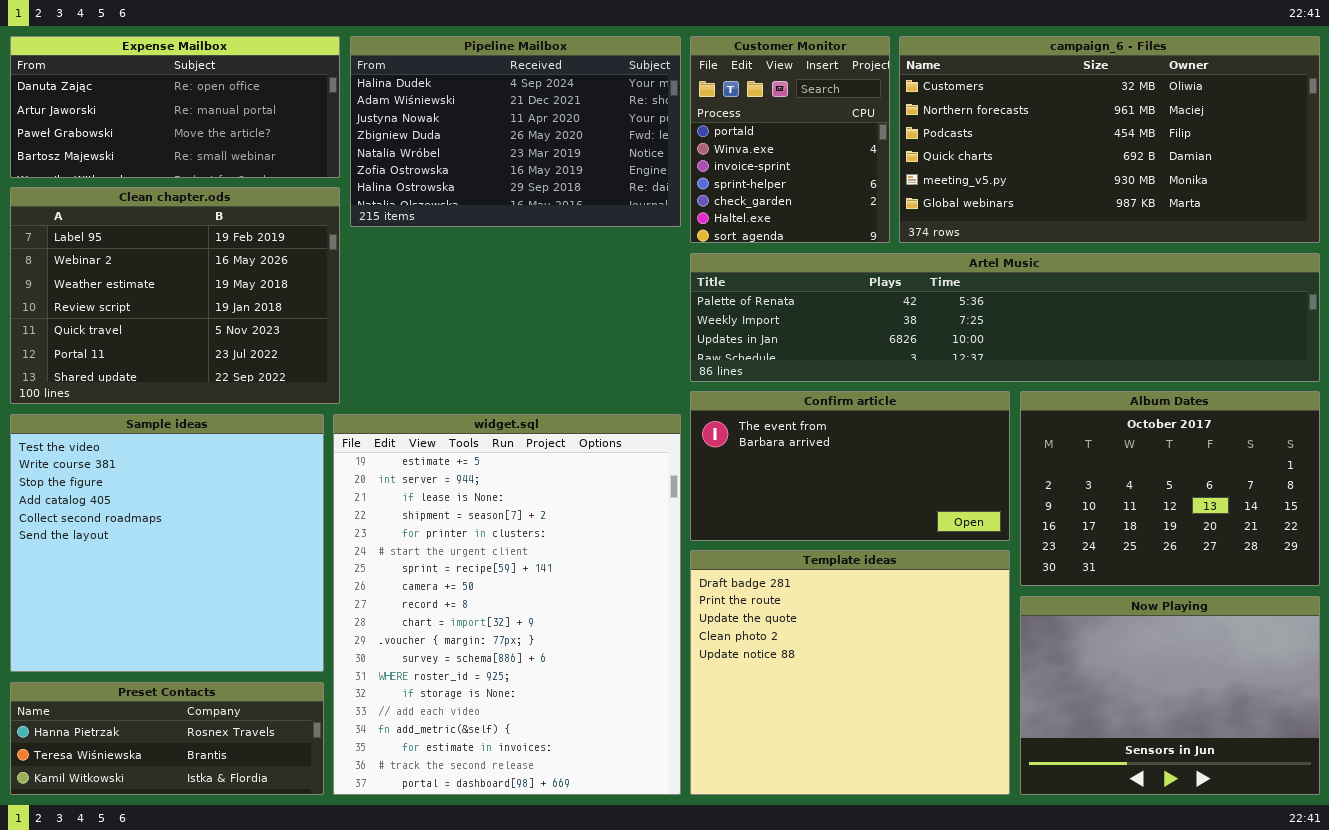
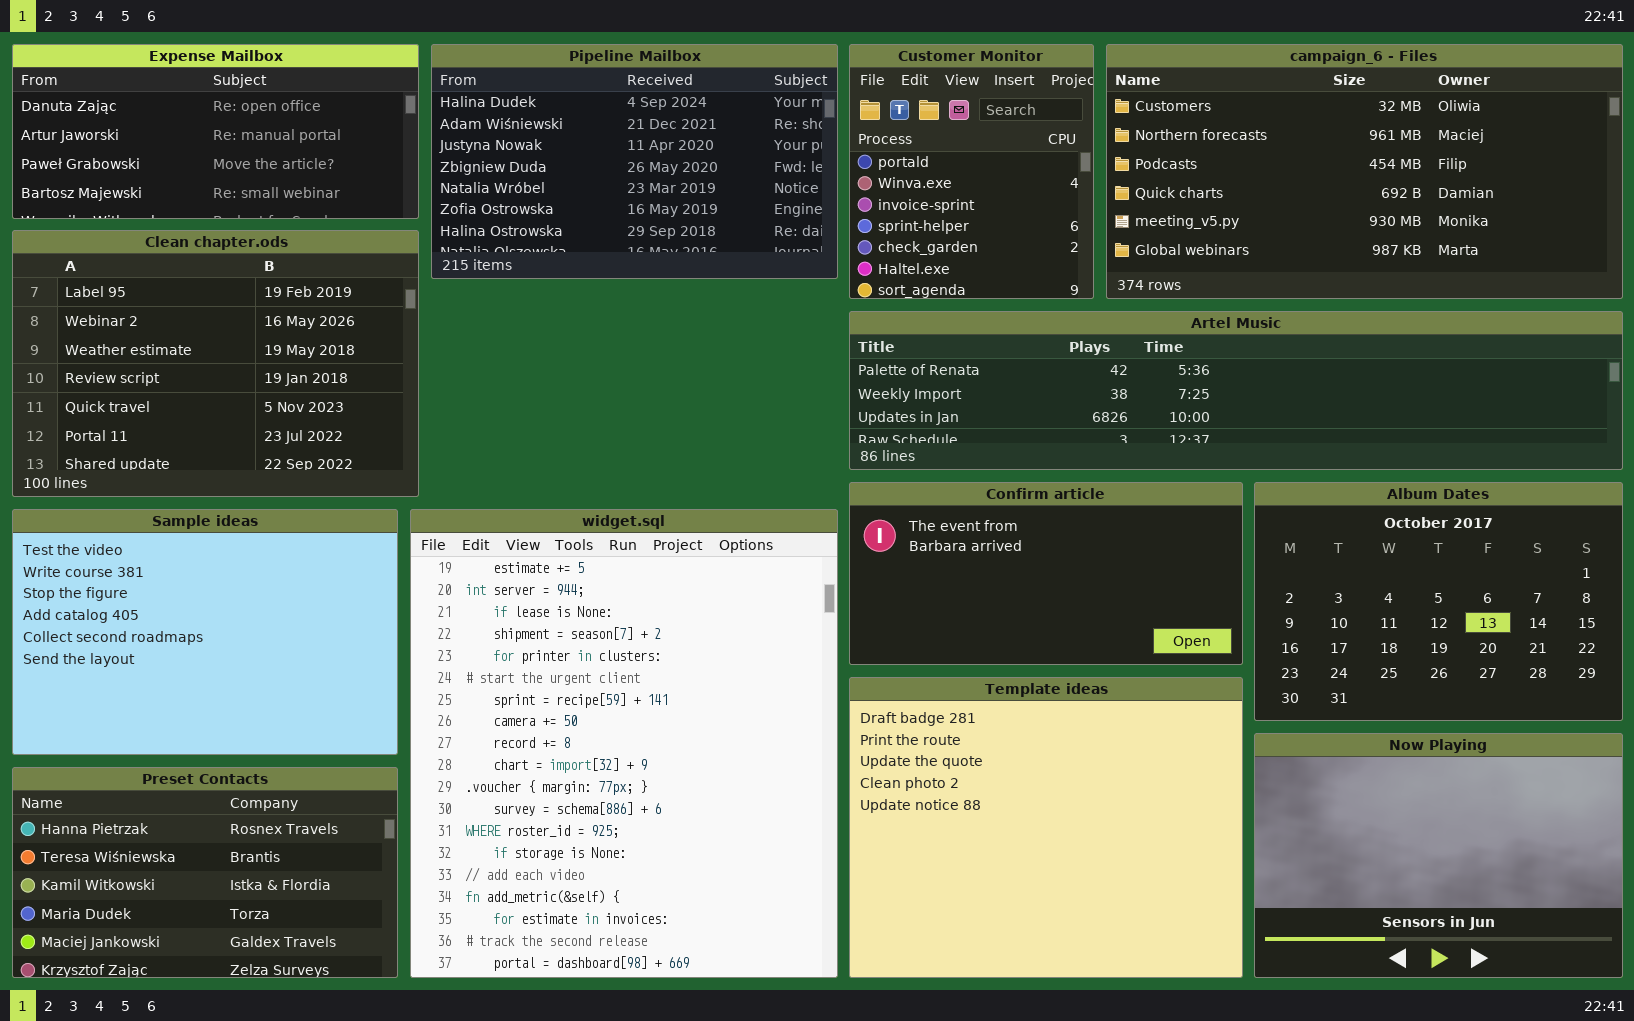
Sample ideas: [10,414,324,672] -> [12,509,398,755], resized
Preset Contacts: [10,682,324,795] -> [12,767,398,978], resized

